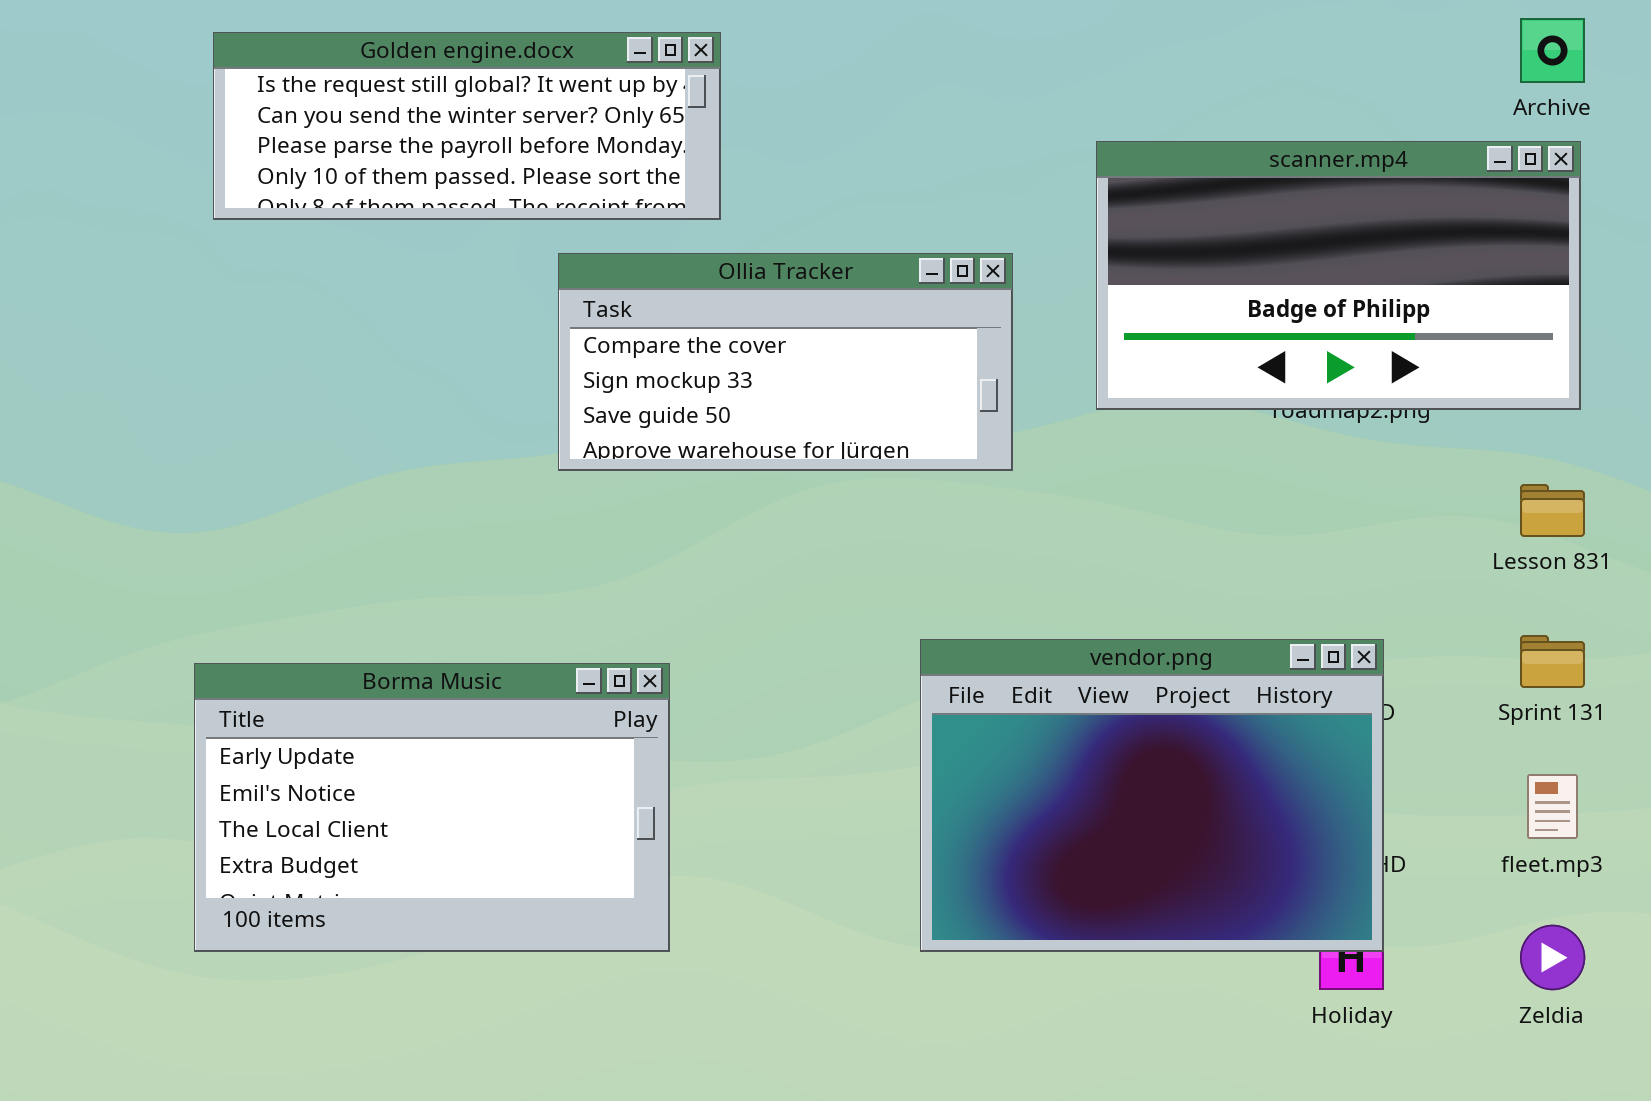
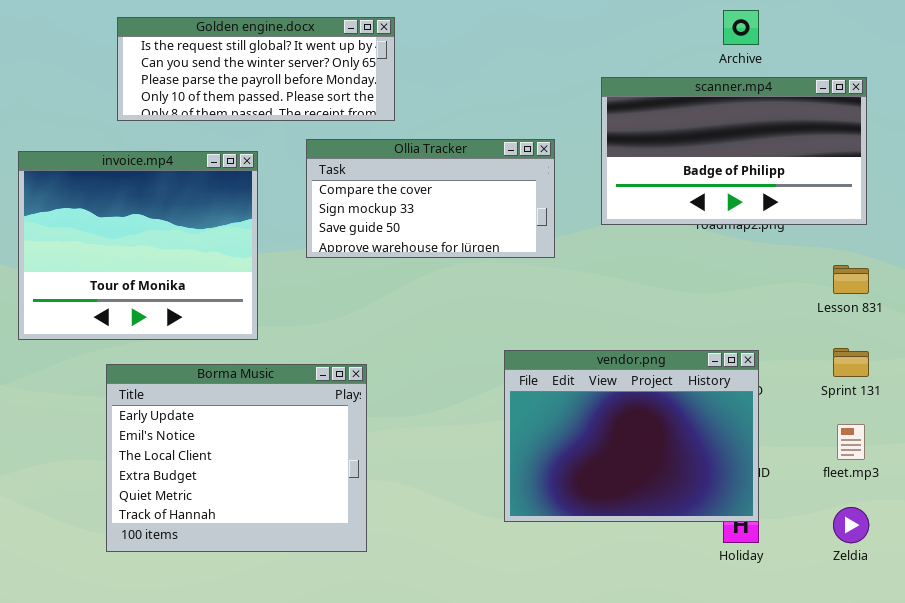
Archive: [1520,18,1585,83] -> [723,10,759,45], moved
invoice.mp4: none -> [18,151,258,340], opened
Borma Music: [194,663,670,952] -> [106,364,367,552], resized

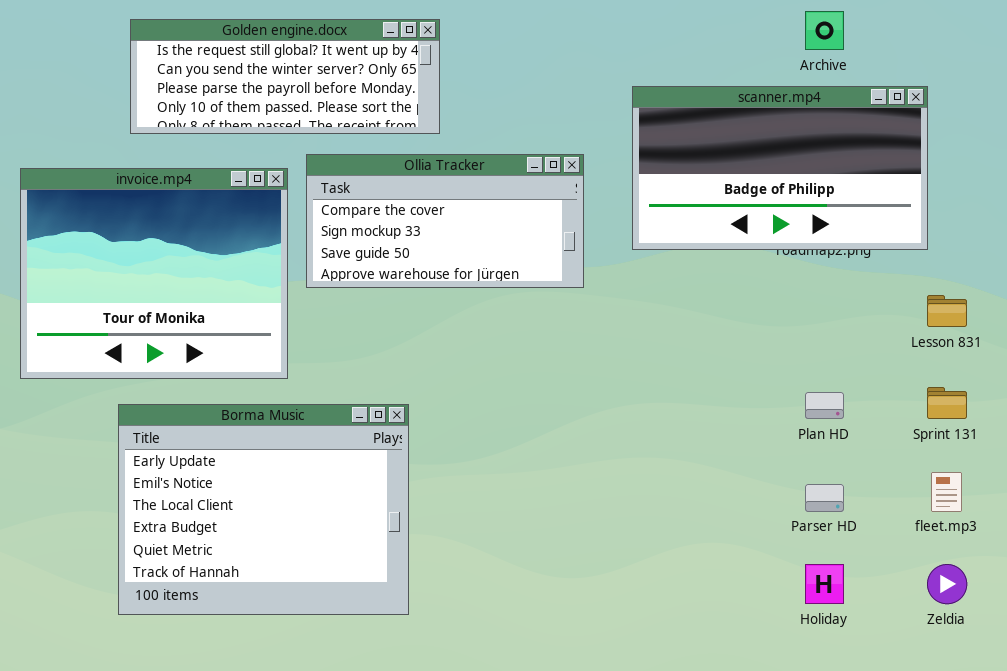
scanner.mp4: [601,77,867,225] -> [632,86,928,250], moved
Ollia Tracker: [306,139,555,258] -> [306,154,584,288], moved
vendor.png: [504,350,759,522] -> none, closed

